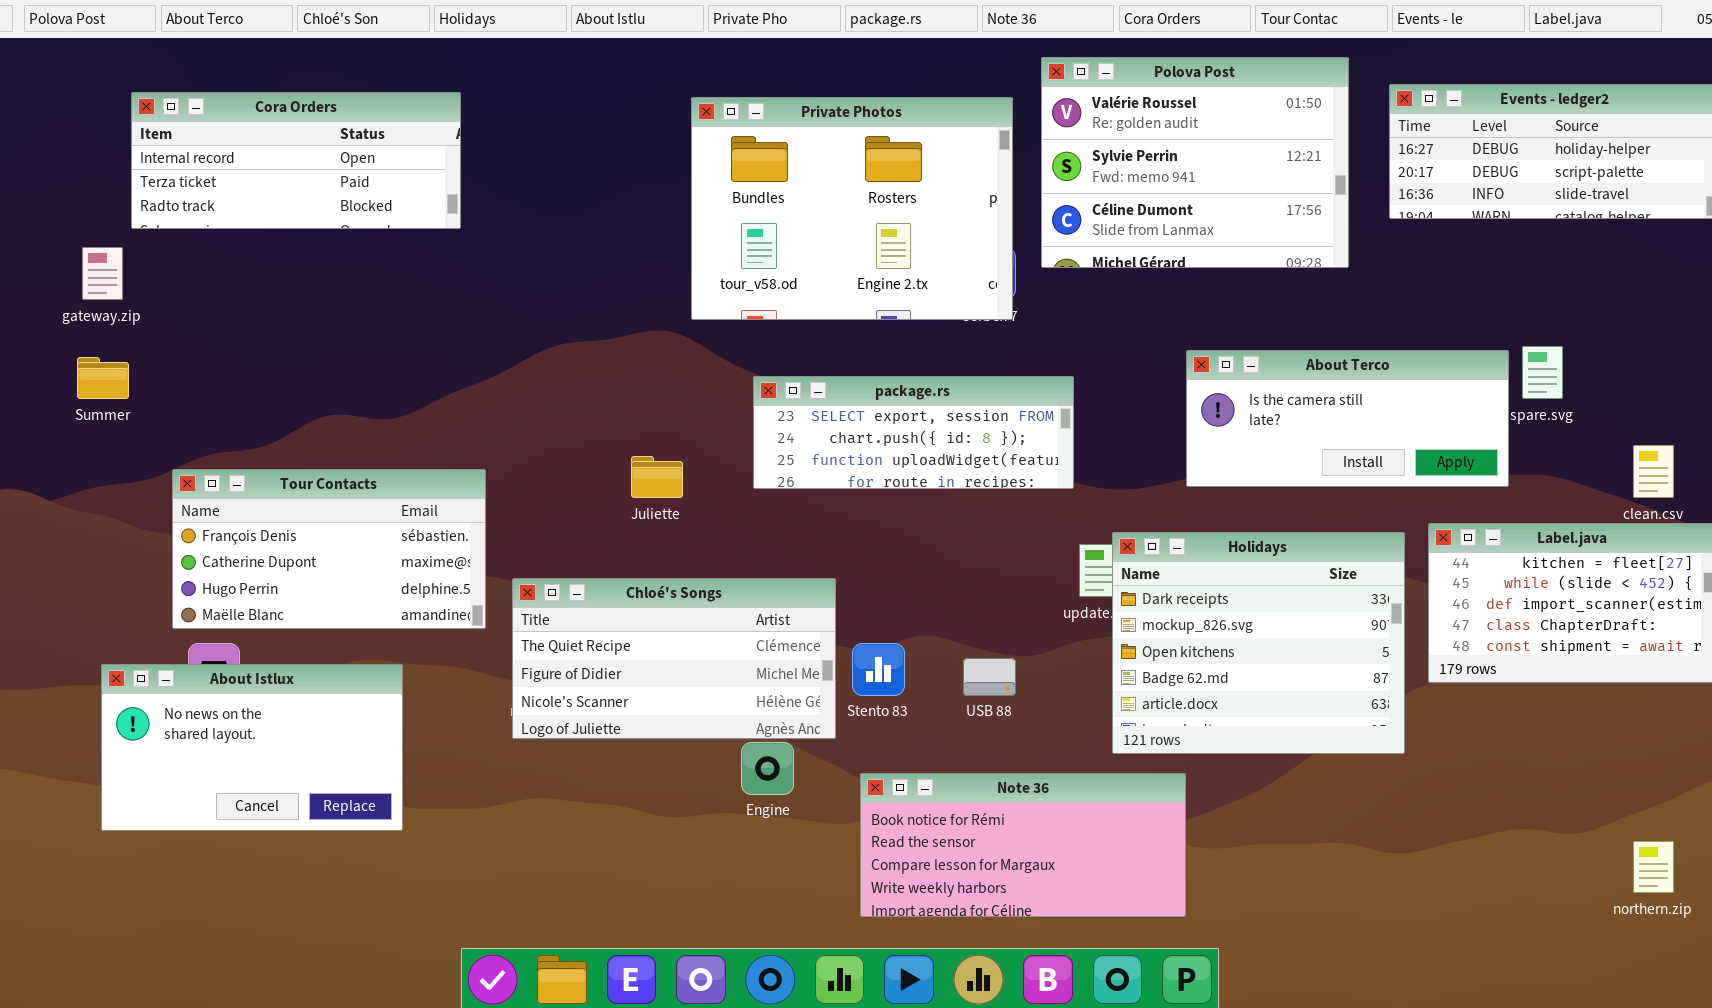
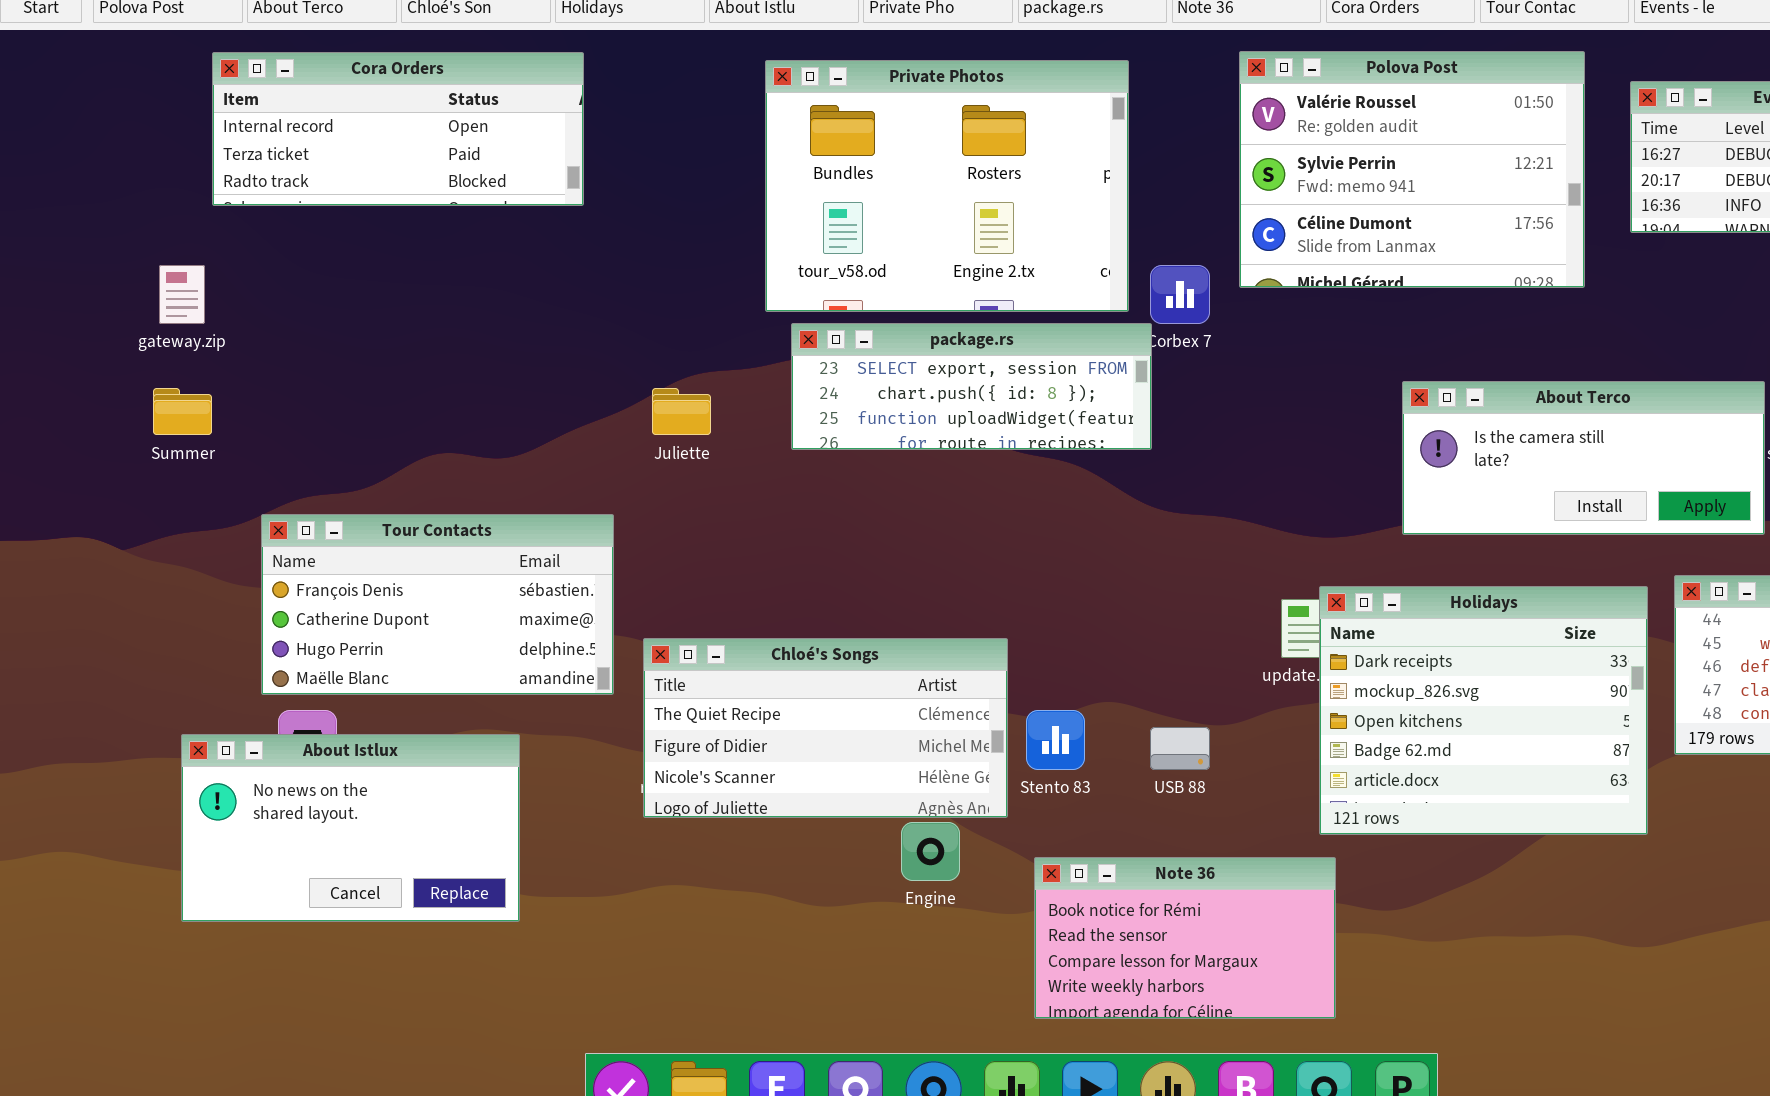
Cora Orders: [131,92,461,229] -> [212,52,584,206], moved
Private Photos: [691,97,1013,320] -> [765,60,1129,312], moved
package.rs: [753,376,1074,489] -> [791,323,1152,450], moved
Juliette: [631,456,683,498] -> [652,388,711,435], moved
Note 36: [860,773,1186,917] -> [1034,857,1336,1019], resized

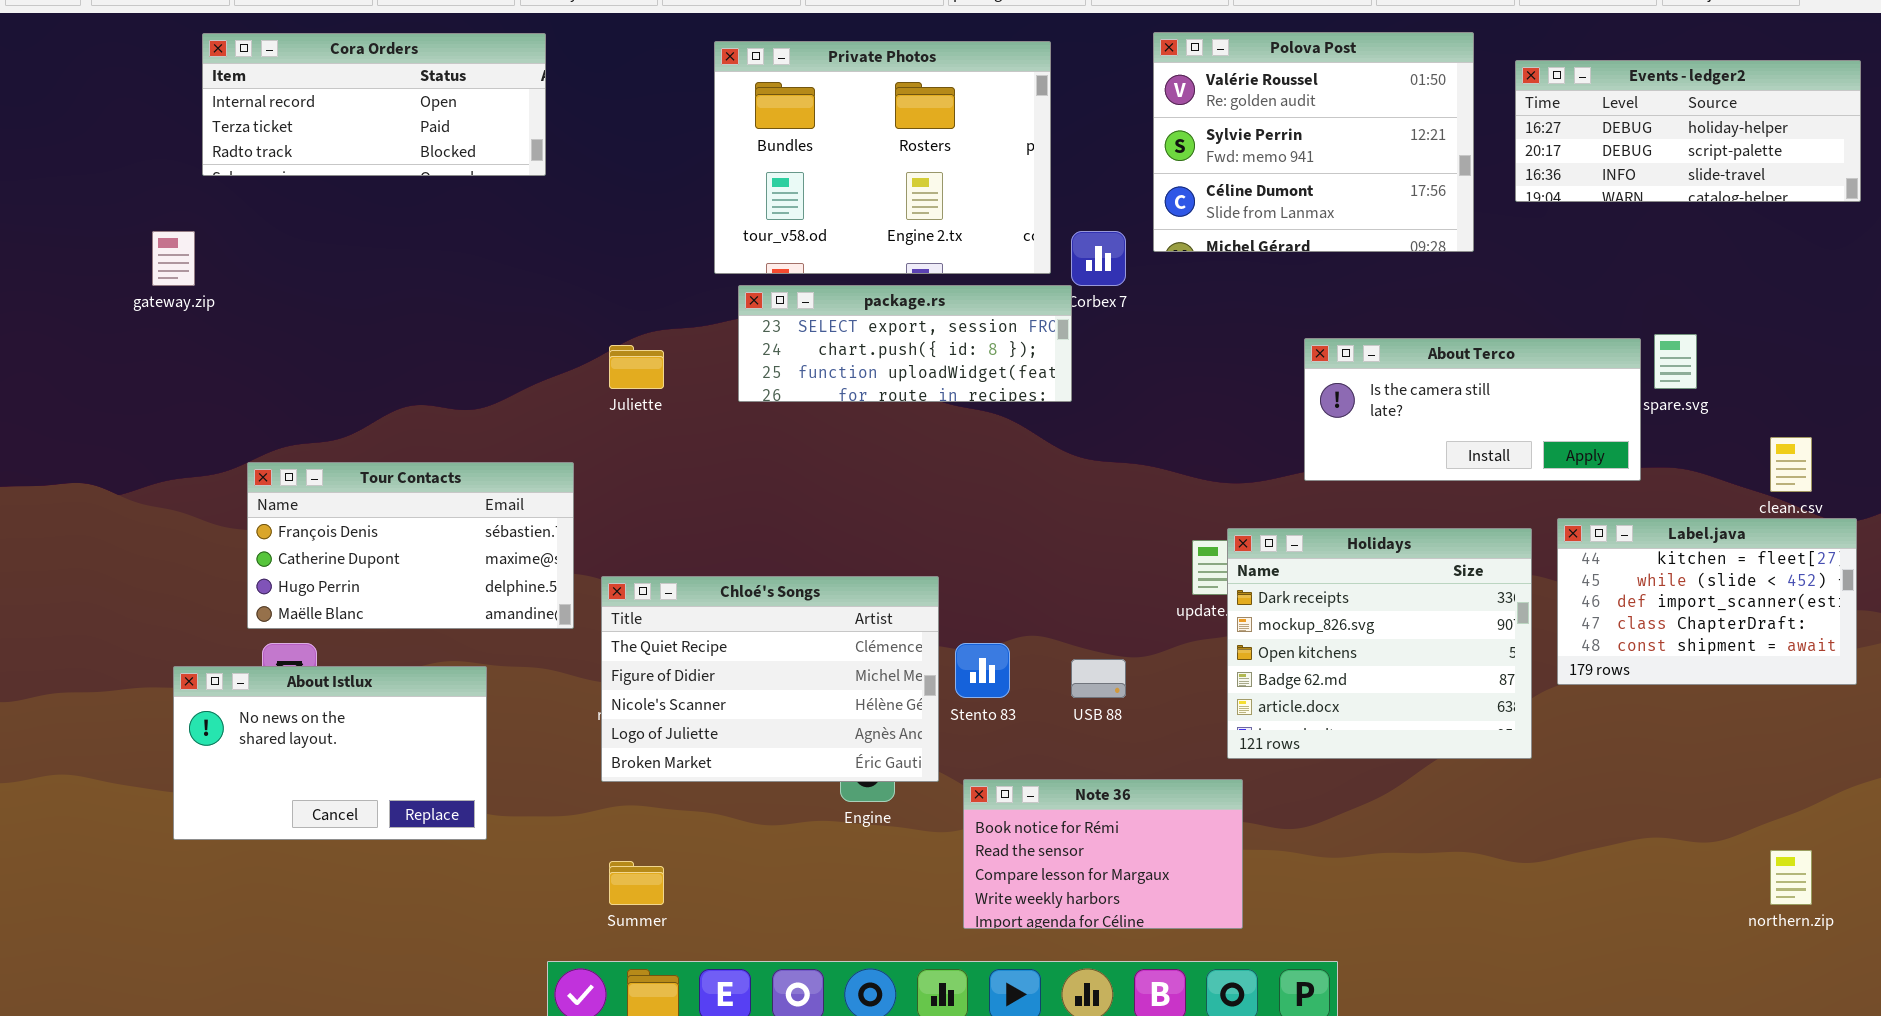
Summer: [153,388,212,435] -> [609,861,664,905], moved
Chloé's Songs: [643,638,1008,818] -> [601,576,939,782], resized

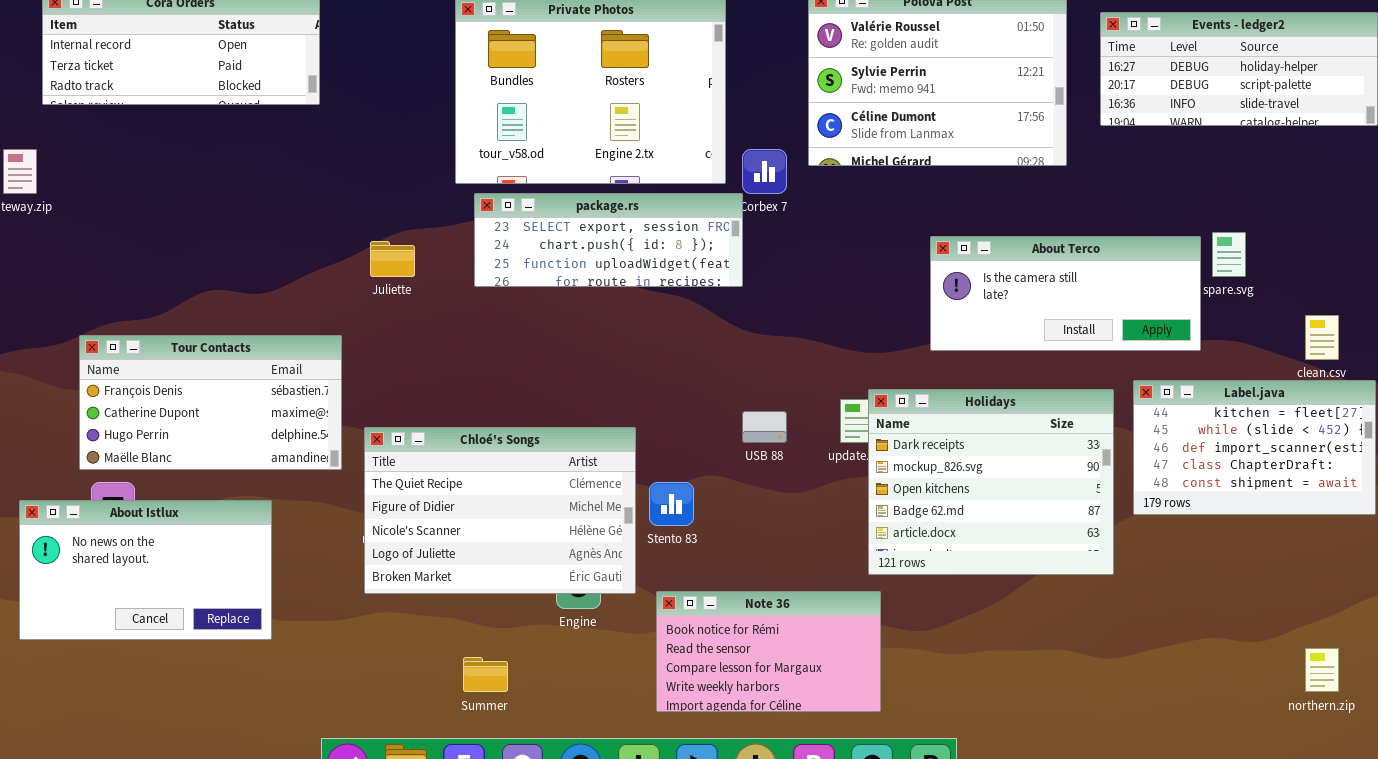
USB 88: [1071,659,1126,698] -> [742,411,787,443], moved
Summer: [609,861,664,905] -> [463,657,508,692], moved

